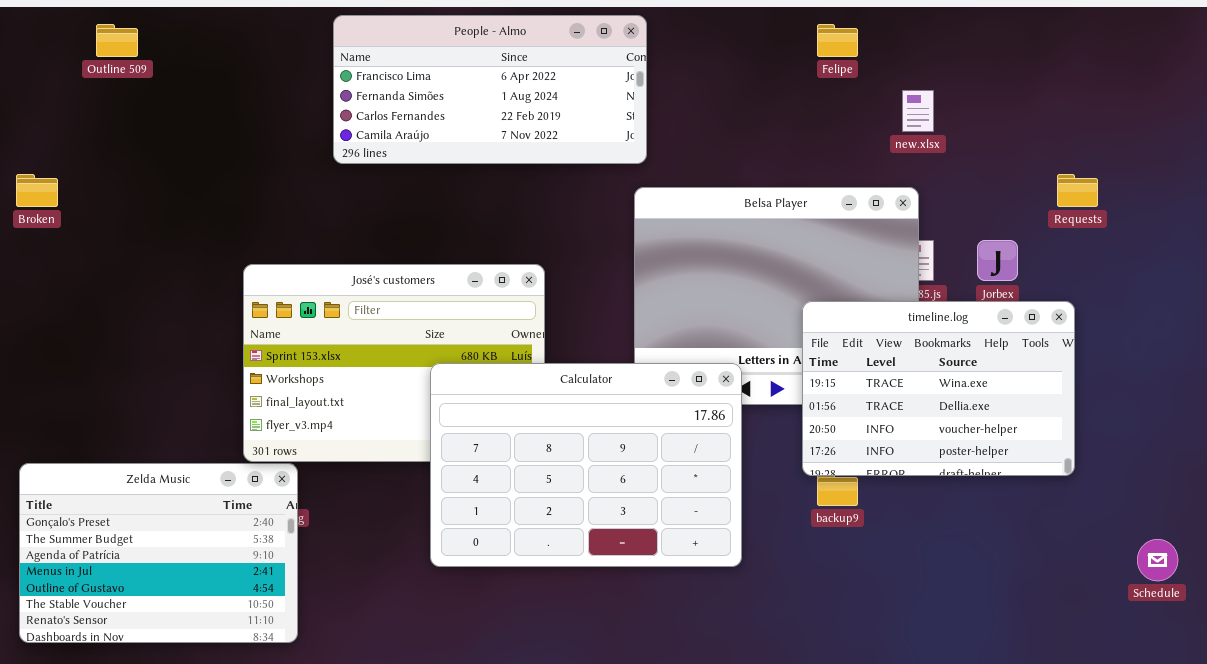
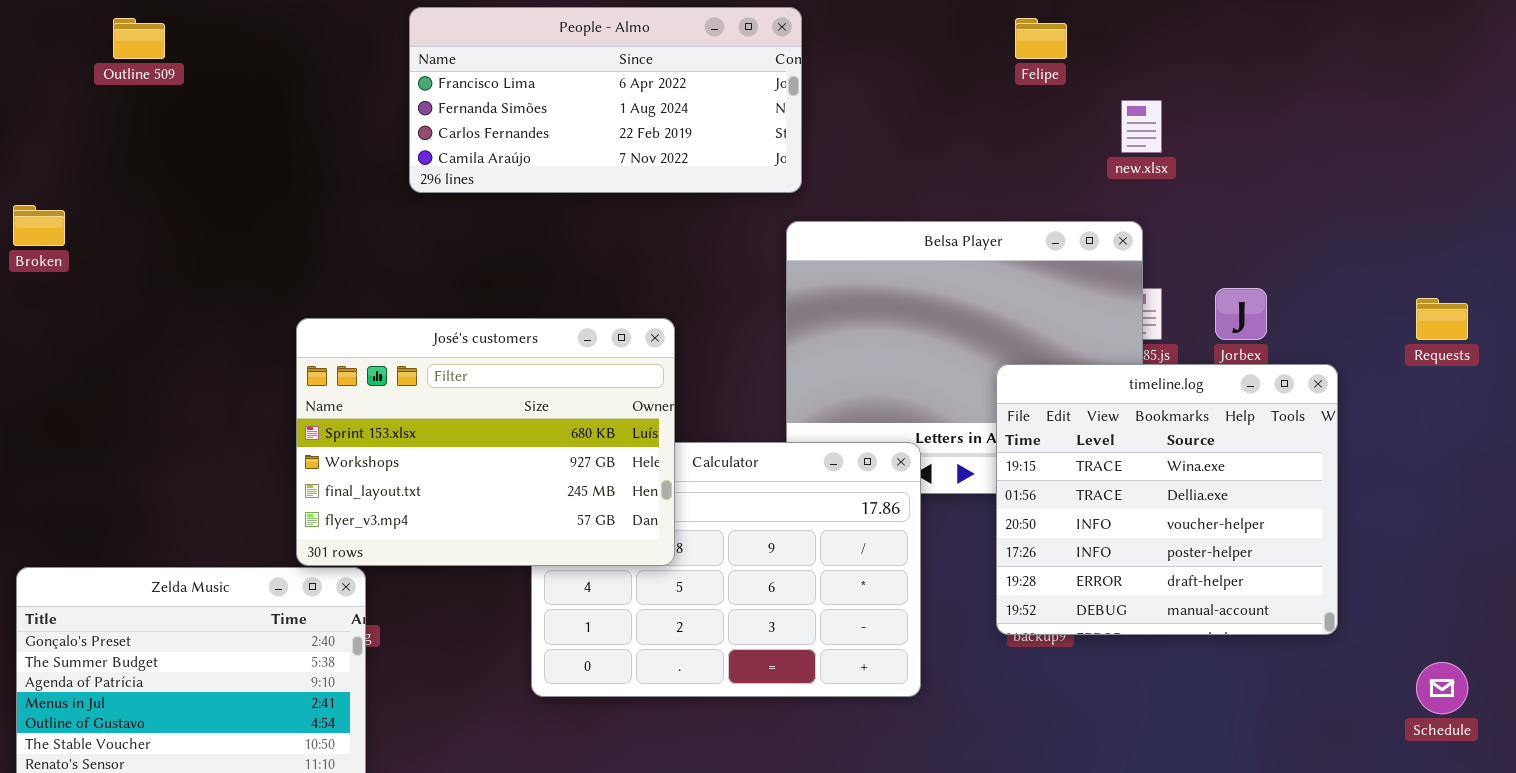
Requests: [1057,174,1098,207] -> [1416,298,1468,340], moved
José's customers: [243,264,545,462] -> [296,318,675,566], raised
timeline.log: [802,301,1075,476] -> [996,364,1338,635], resized

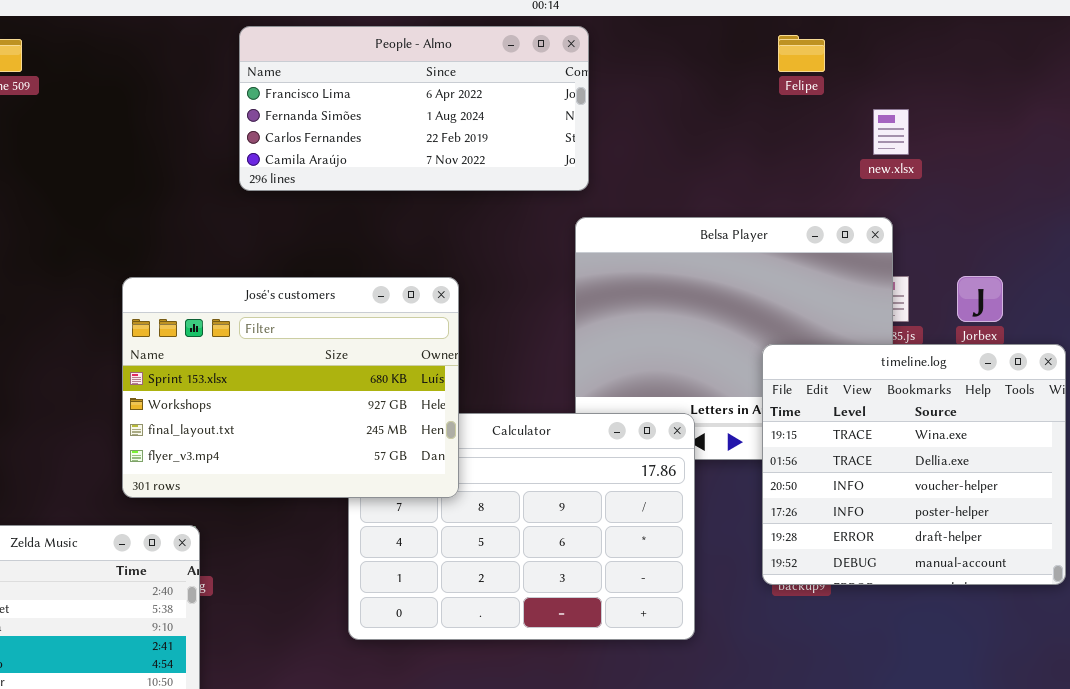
José's customers: [296,318,675,566] -> [122,277,459,498], moved

